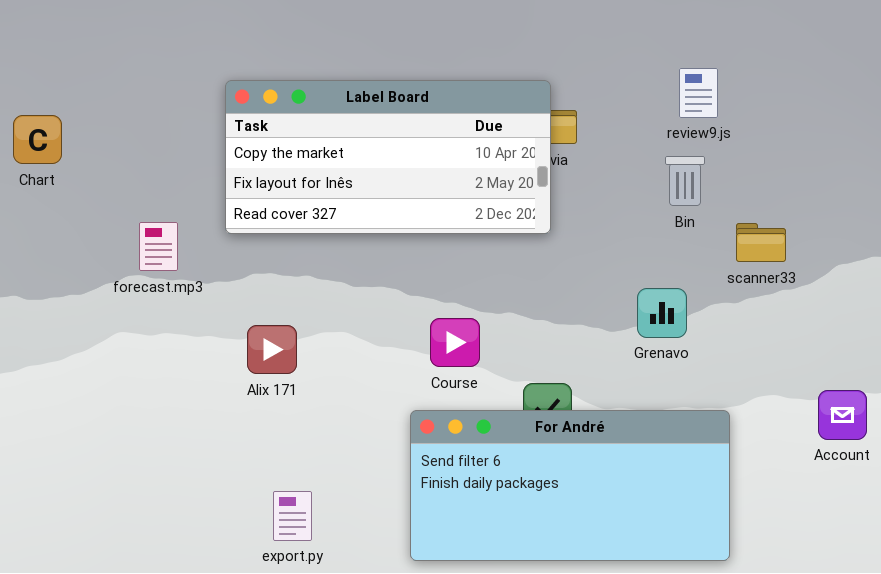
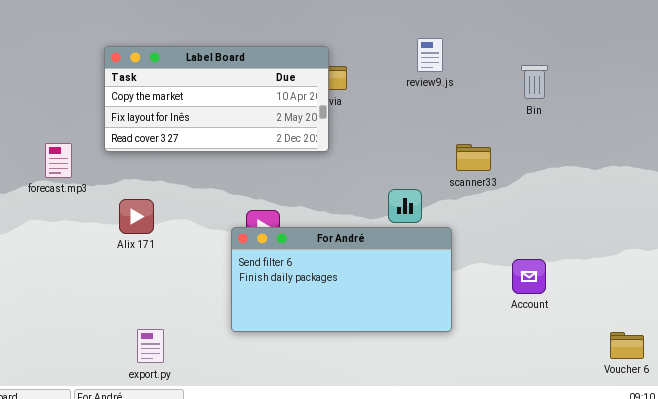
Bin: [665,156,705,206] -> [521,65,548,99], moved
Alix 171: [247,325,297,374] -> [119,199,154,234], moved
For André: [410,410,730,561] -> [231,227,452,332], moved

